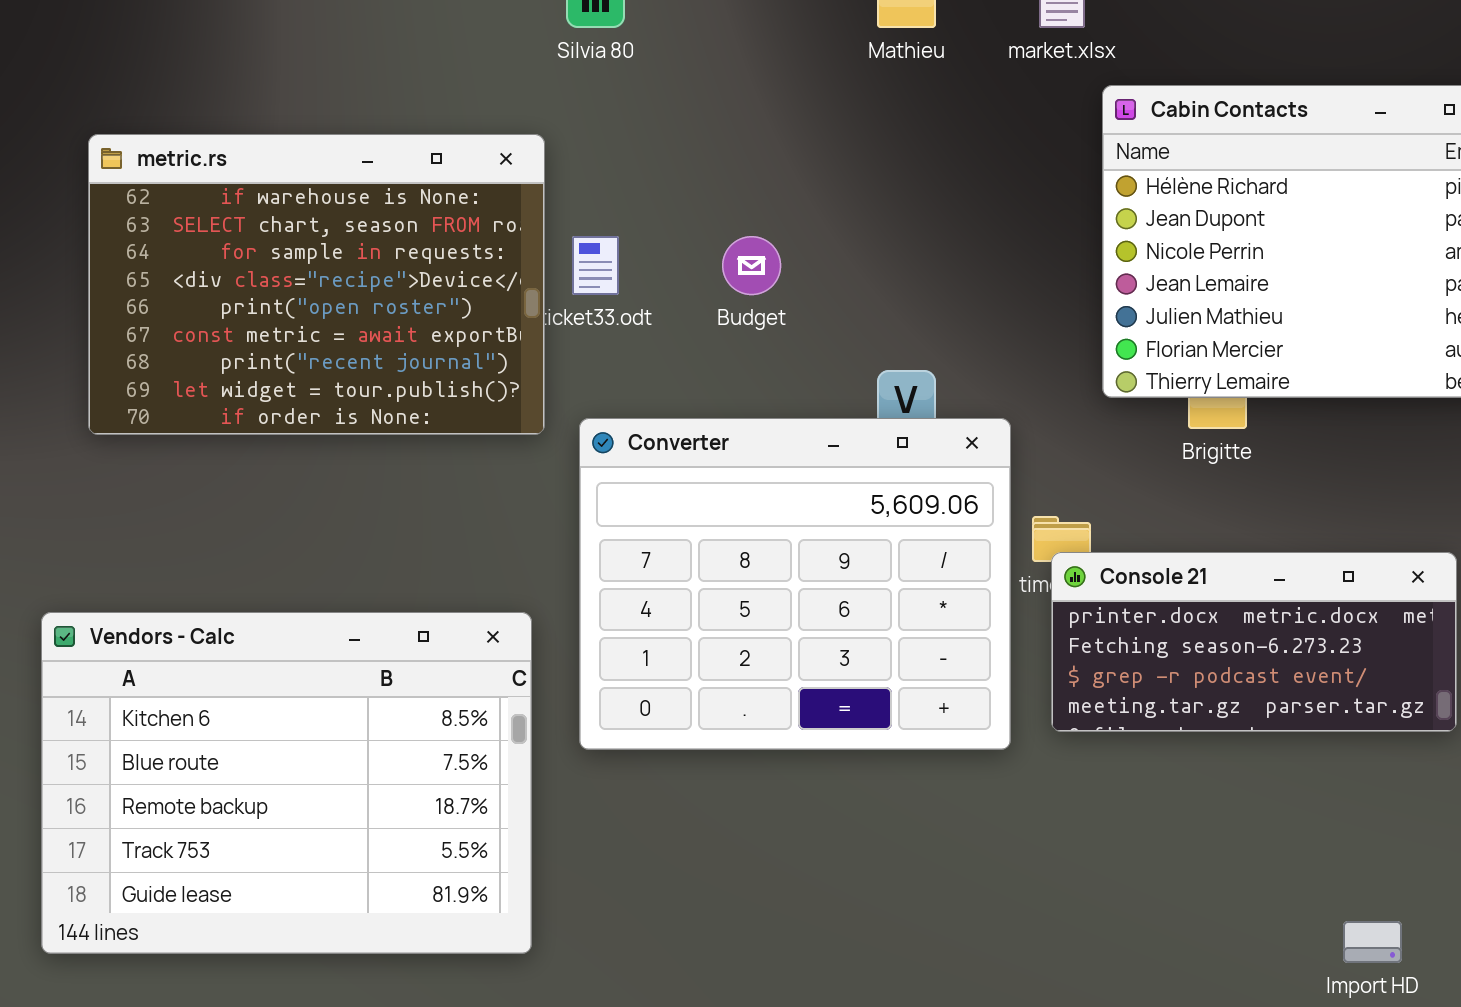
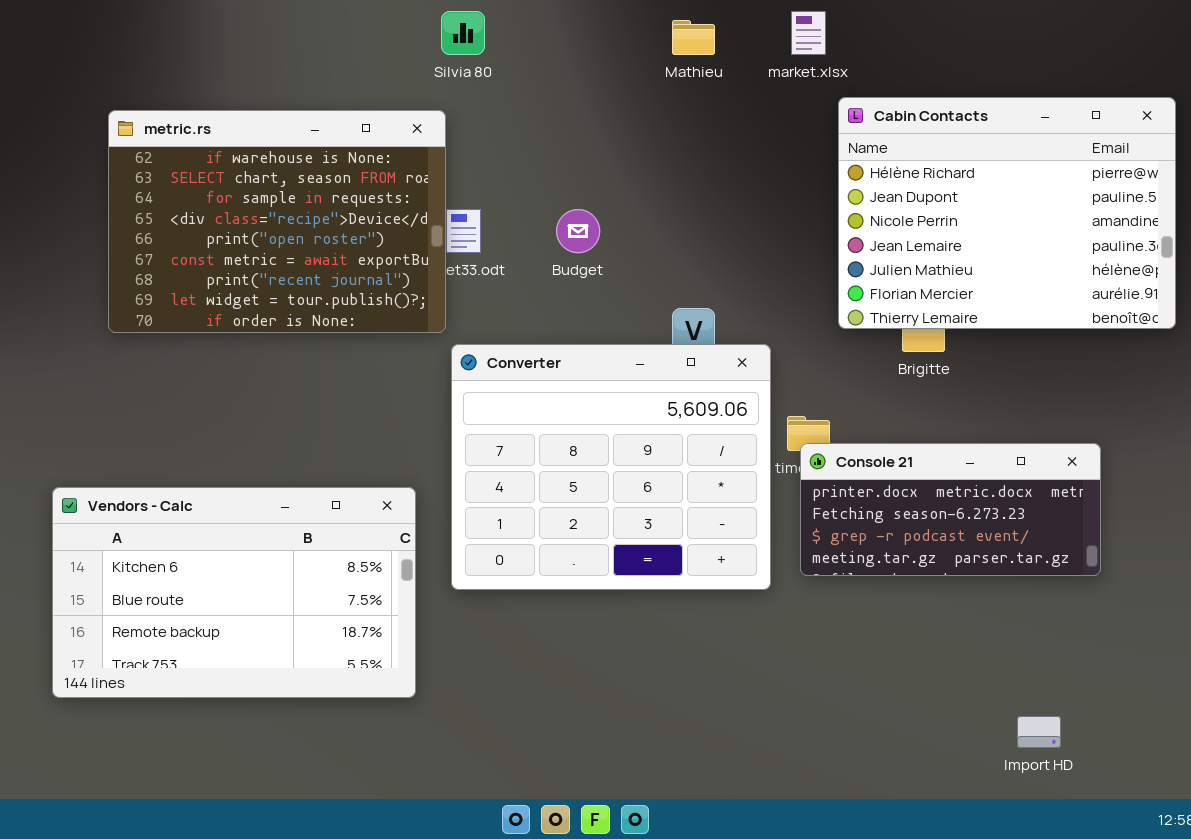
metric.rs: [88,134,545,435] -> [108,110,446,333], moved
Vendors - Calc: [41,612,532,954] -> [52,487,416,698], resized

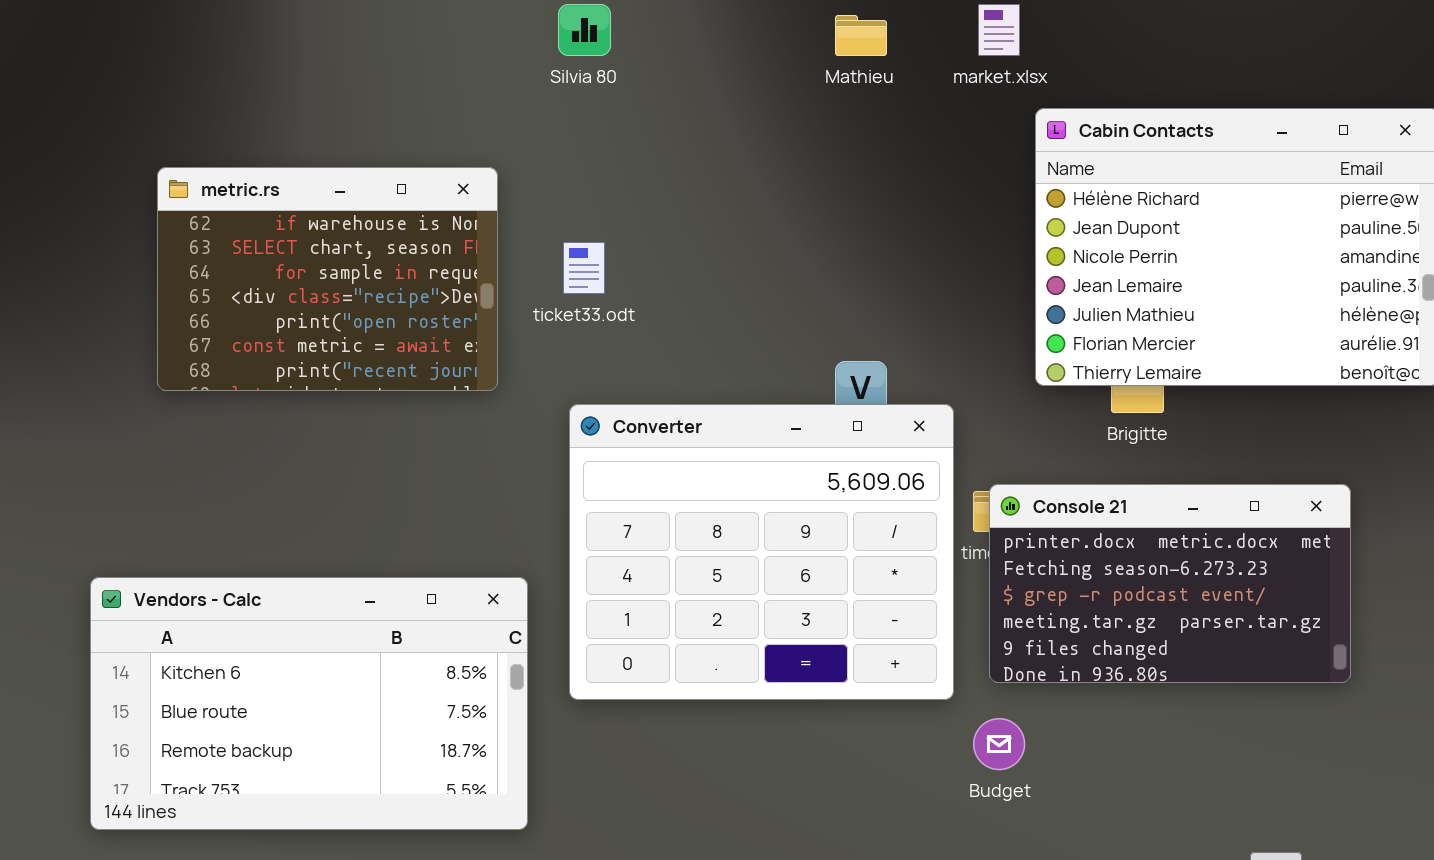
metric.rs: [108,110,446,333] -> [157,167,498,391], resized
Budget: [556,209,600,253] -> [973,718,1025,770], moved
Console 21: [800,443,1101,576] -> [989,484,1351,683], resized

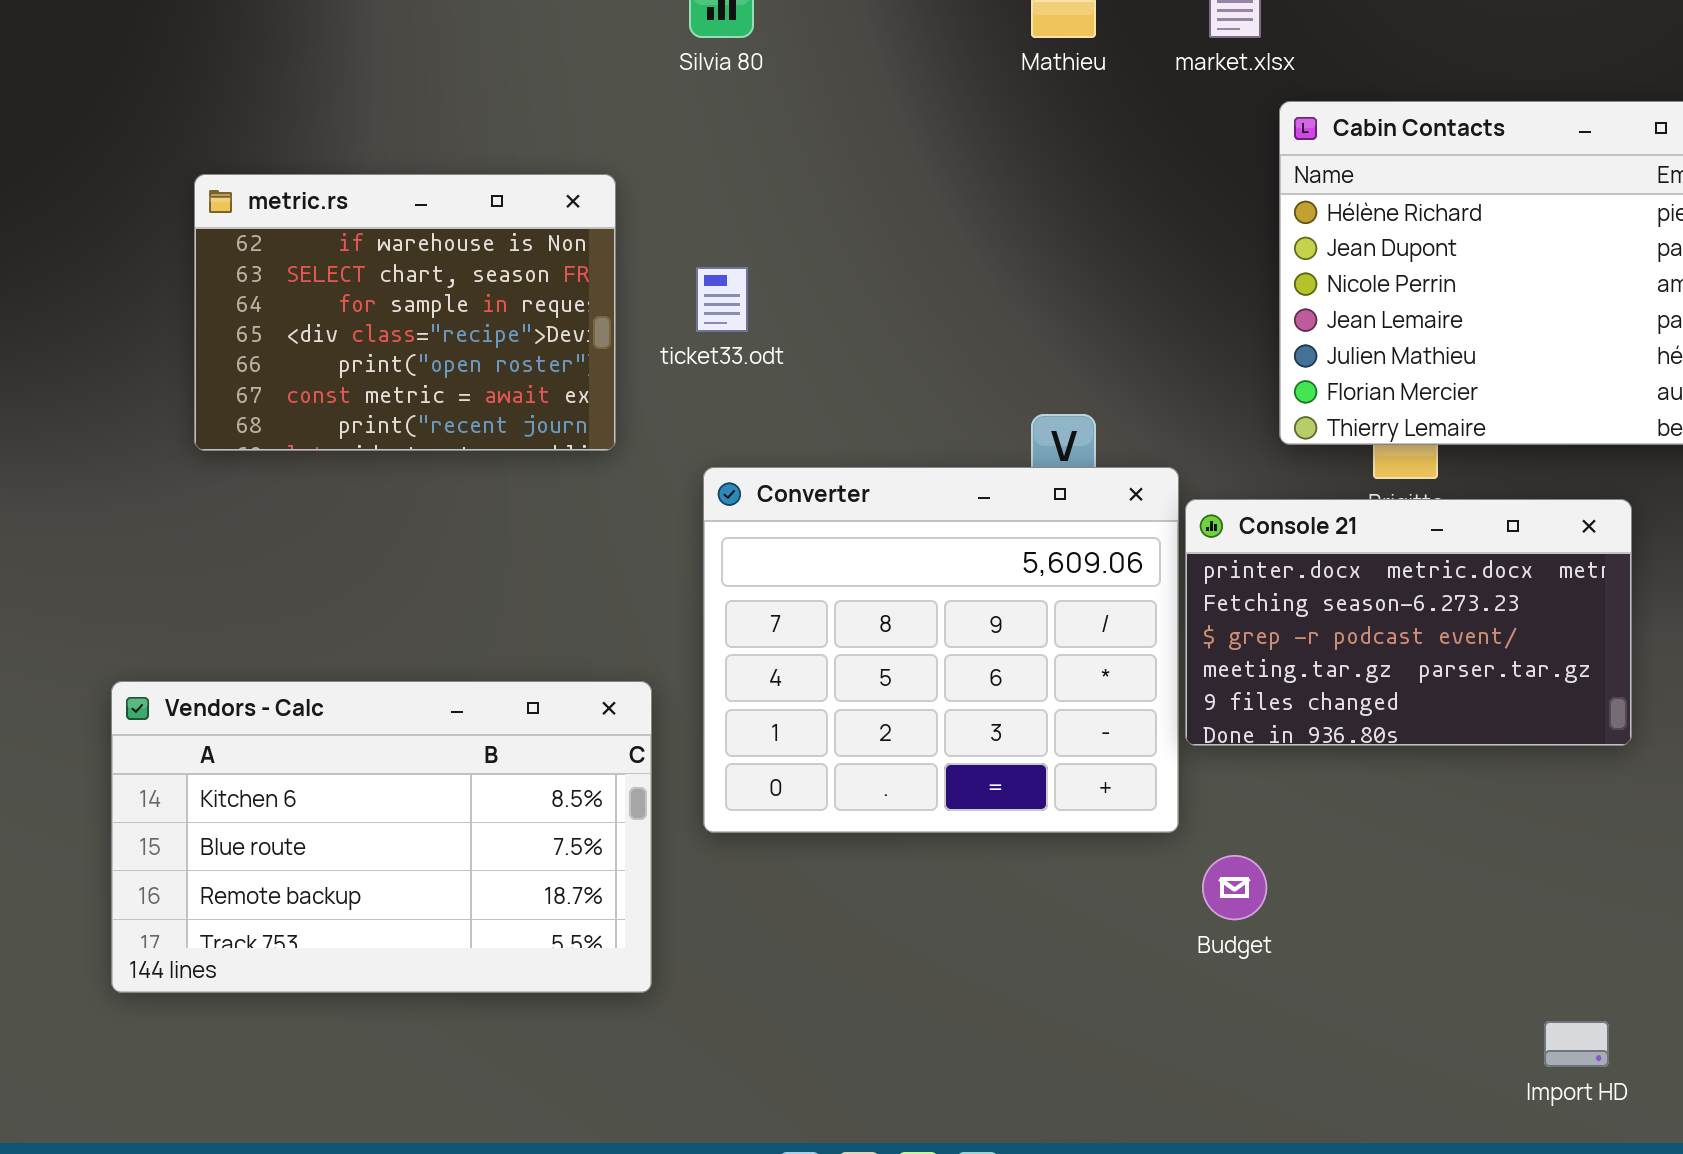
Console 21: [989,484,1351,683] -> [1185,499,1632,746], moved

